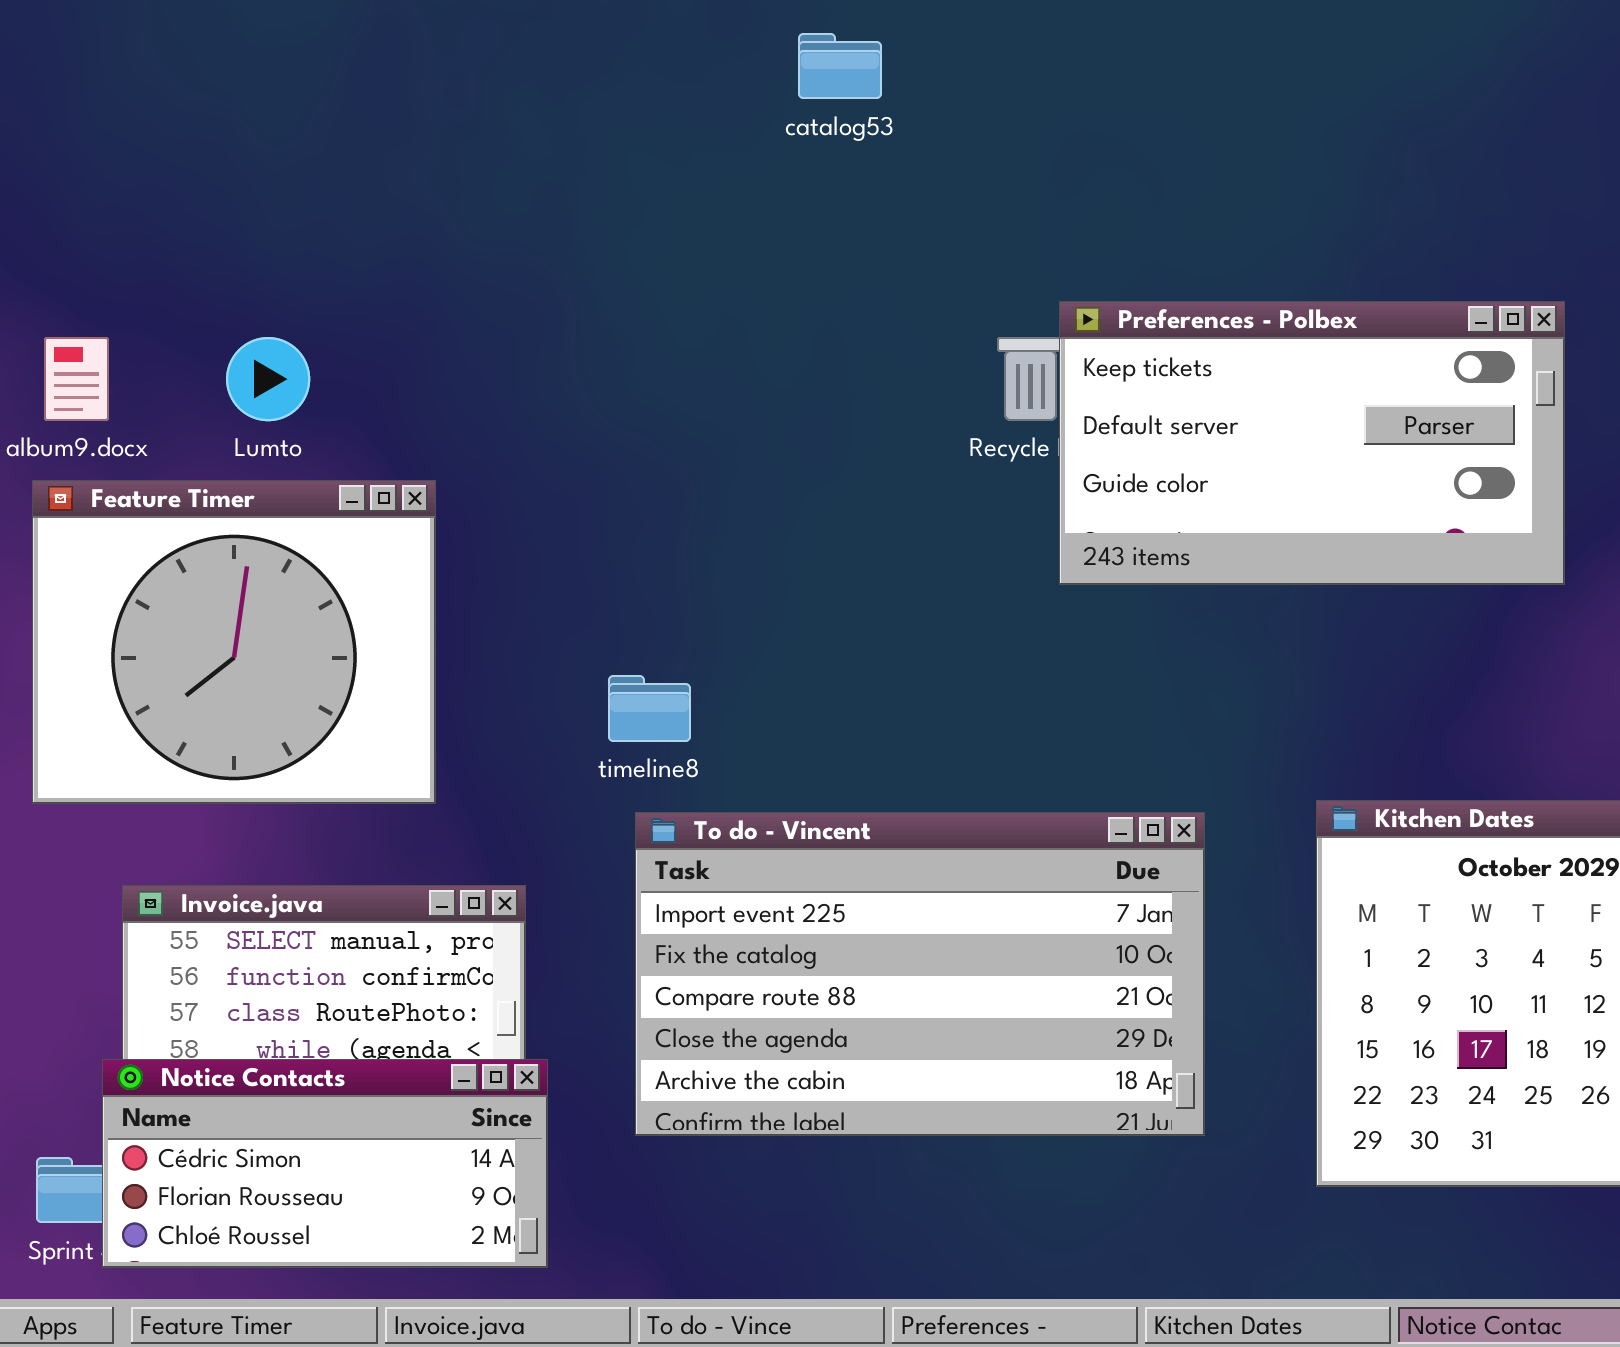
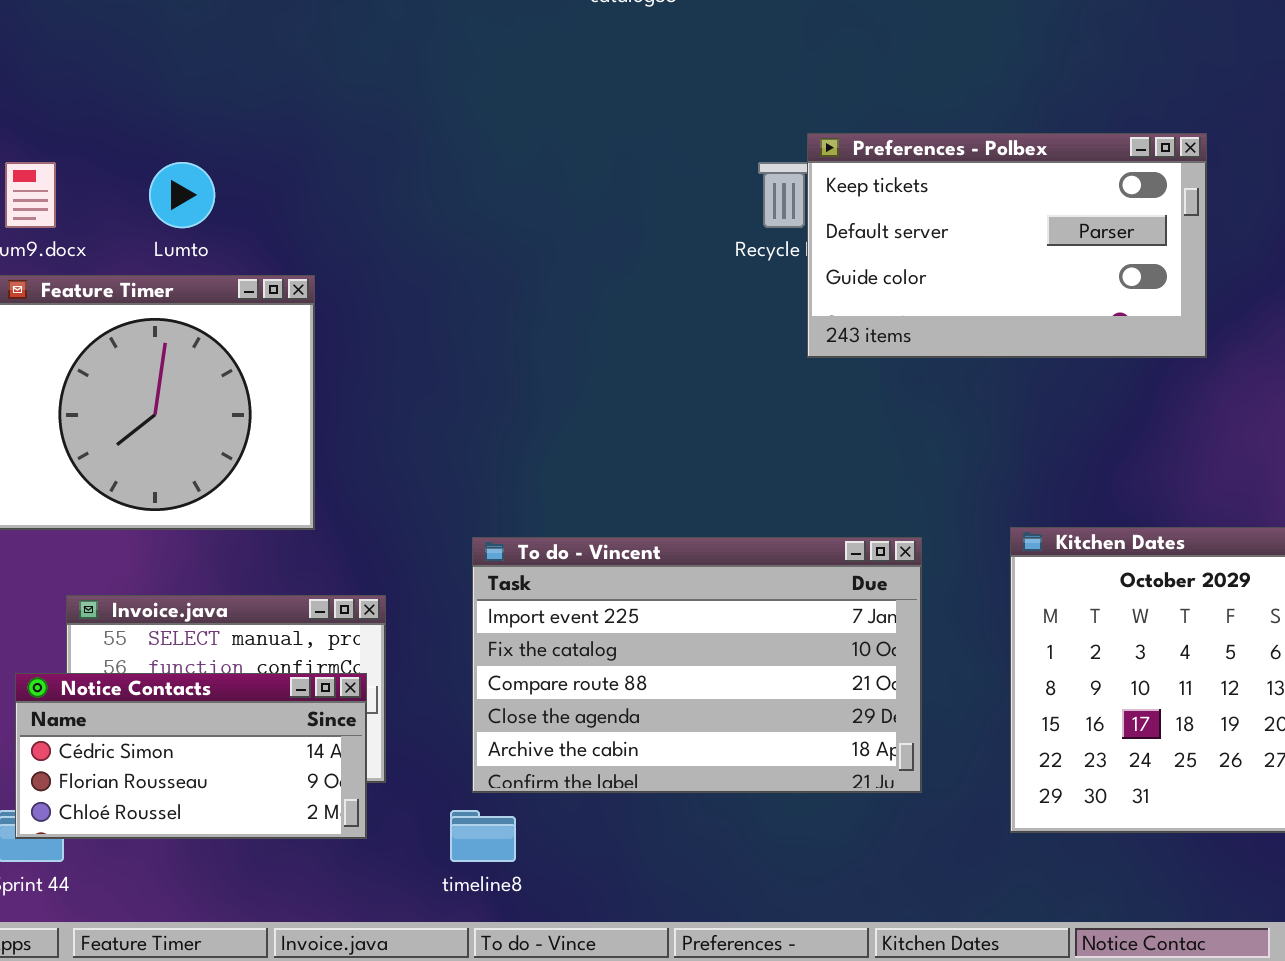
timeline8: [608,675,691,742] -> [450,810,516,862], moved
Notice Contacts: [102,1059,548,1268] -> [15,673,367,839], moved

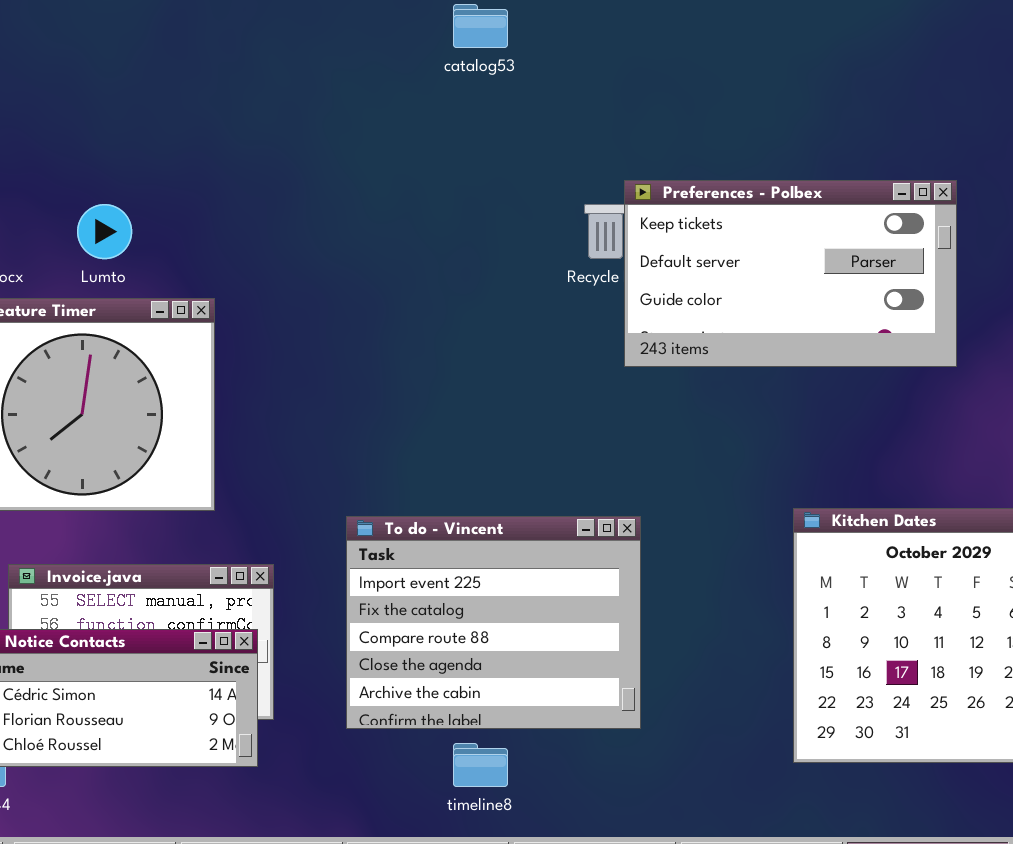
To do - Vincent: [472,537,922,793] -> [346,516,641,729], resized
timeline8: [450,810,516,862] -> [453,743,508,787], moved

